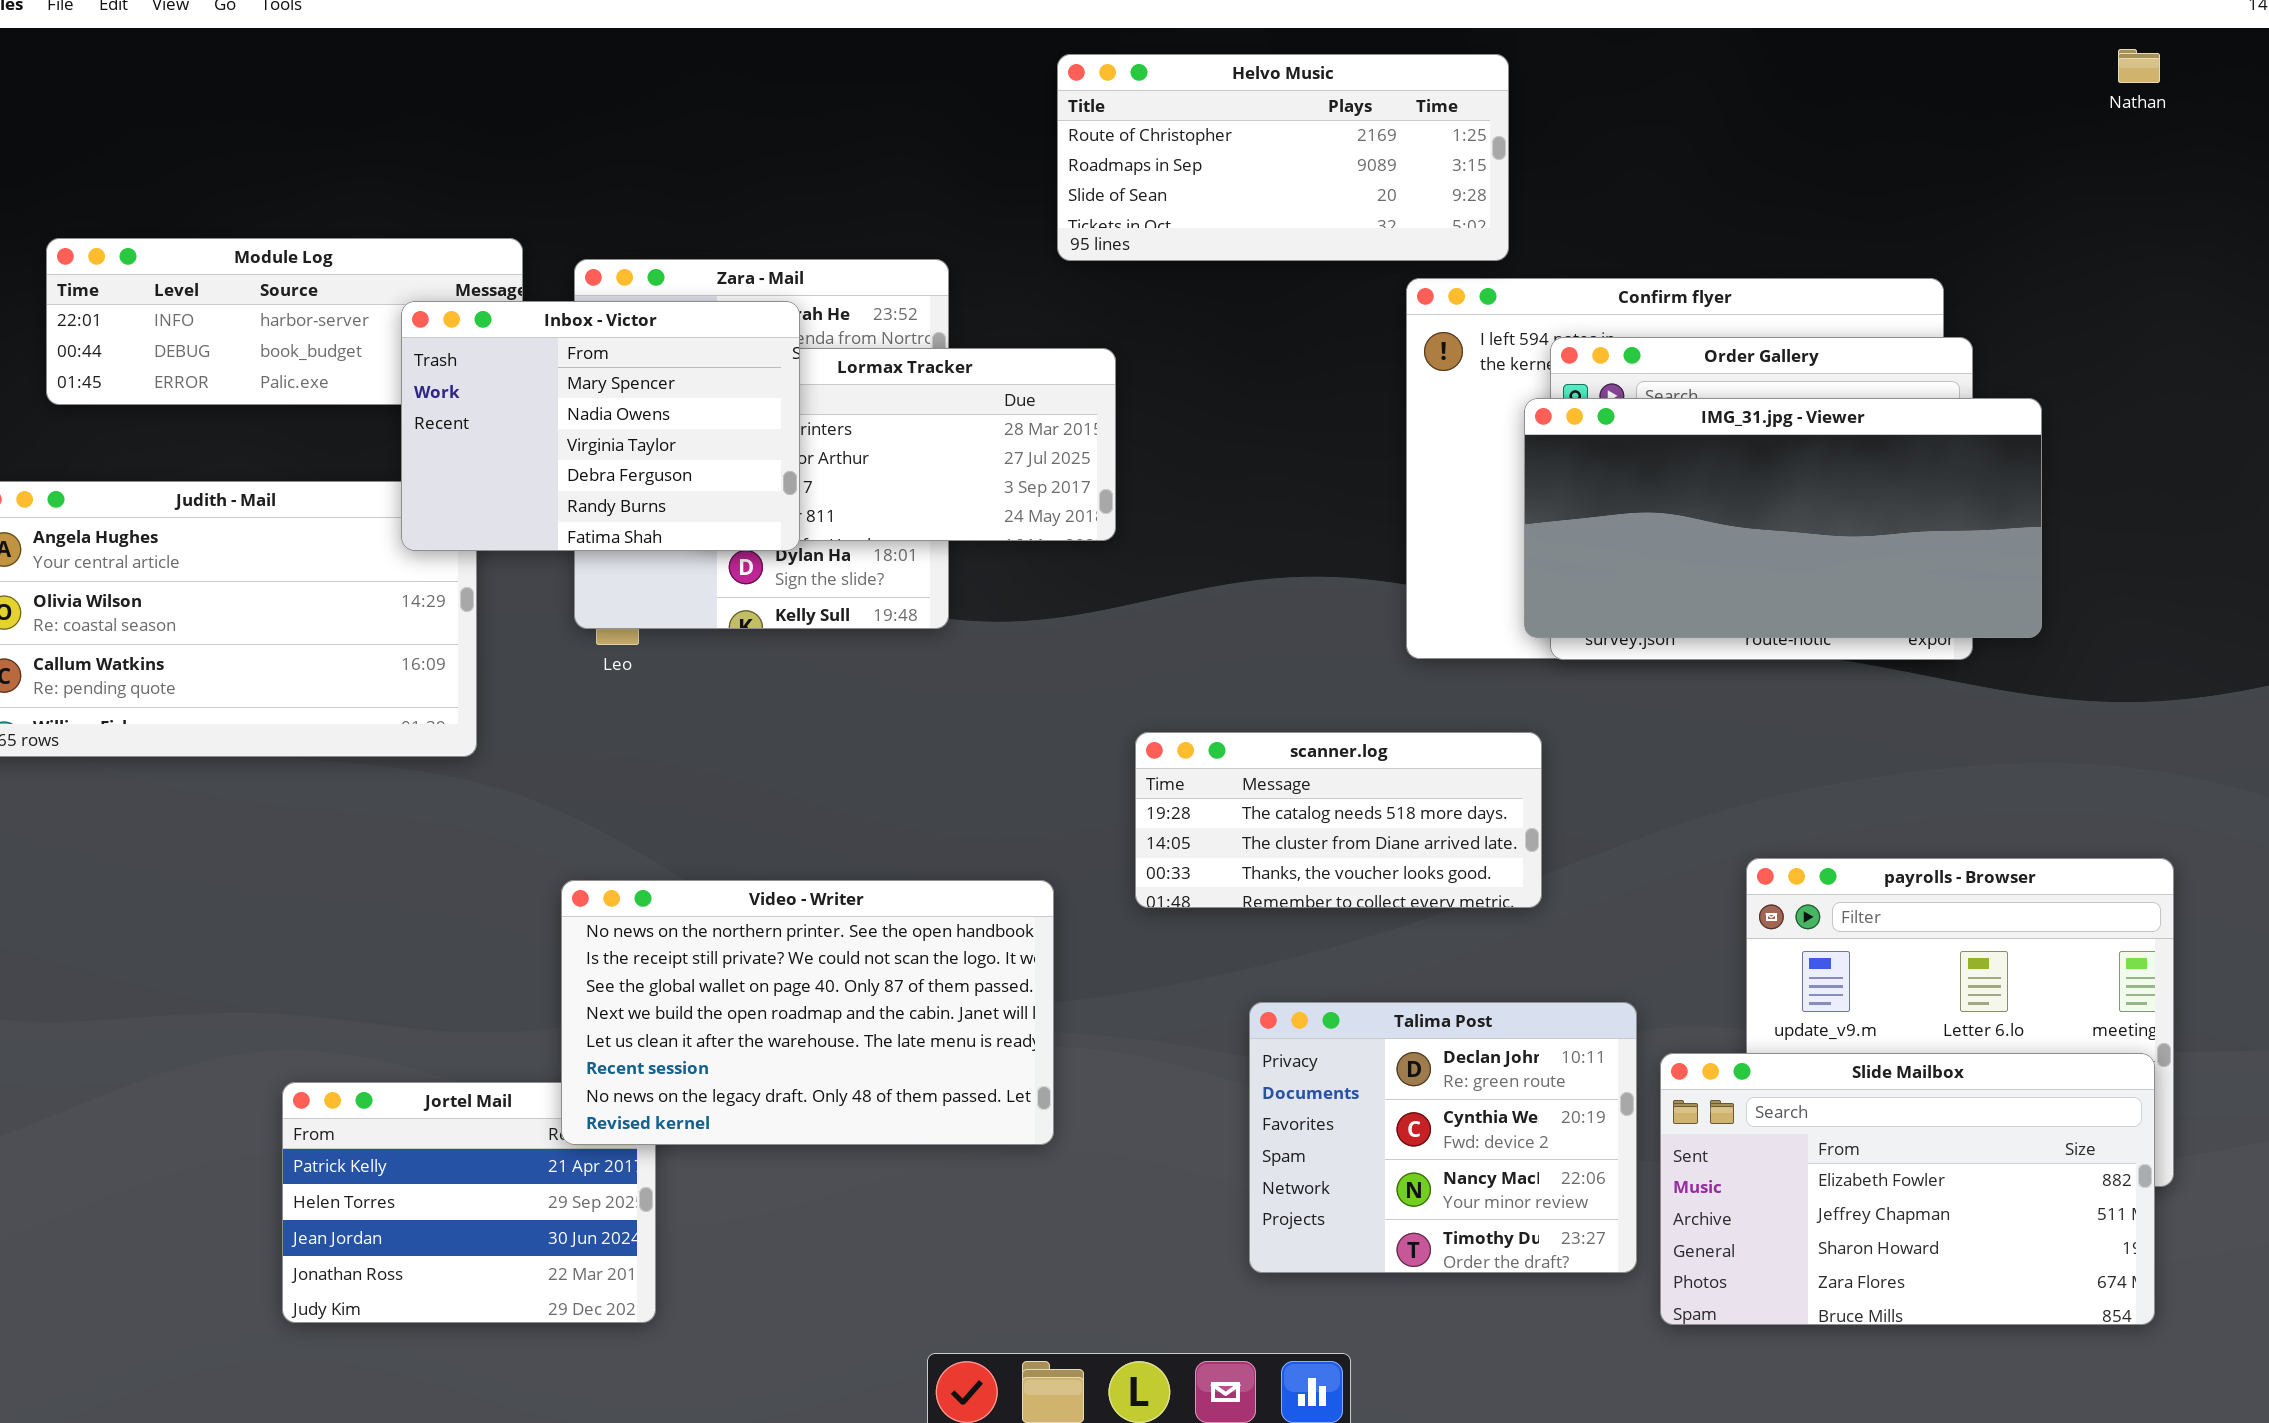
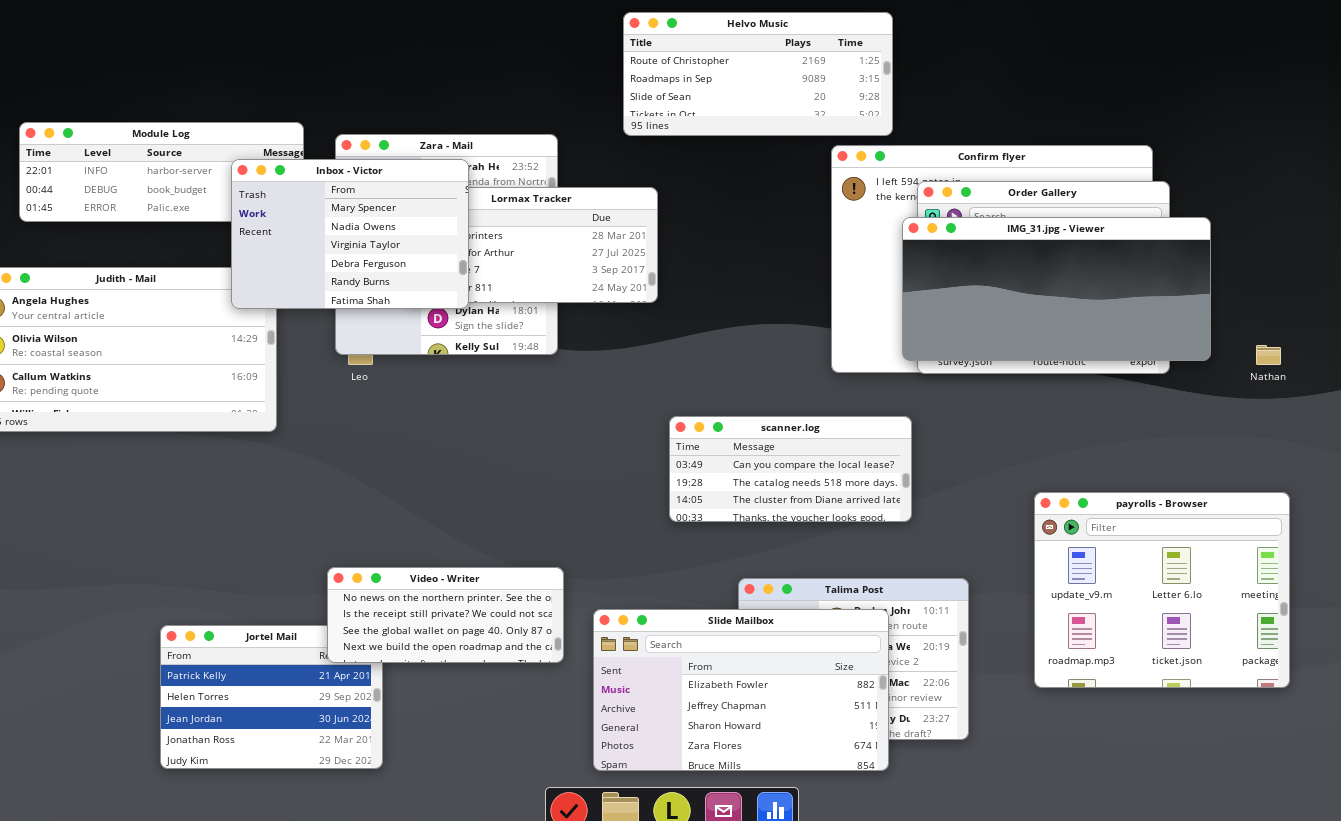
Nathan: [2118,49,2160,83] -> [1256,345,1281,365], moved
scanner.log: [1135,732,1542,908] -> [669,416,912,522], scrolled up 1 row
Video - Writer: [561,880,1054,1145] -> [327,567,564,663], resized
Slide Mailbox: [1660,1053,2155,1325] -> [593,609,889,771], moved

